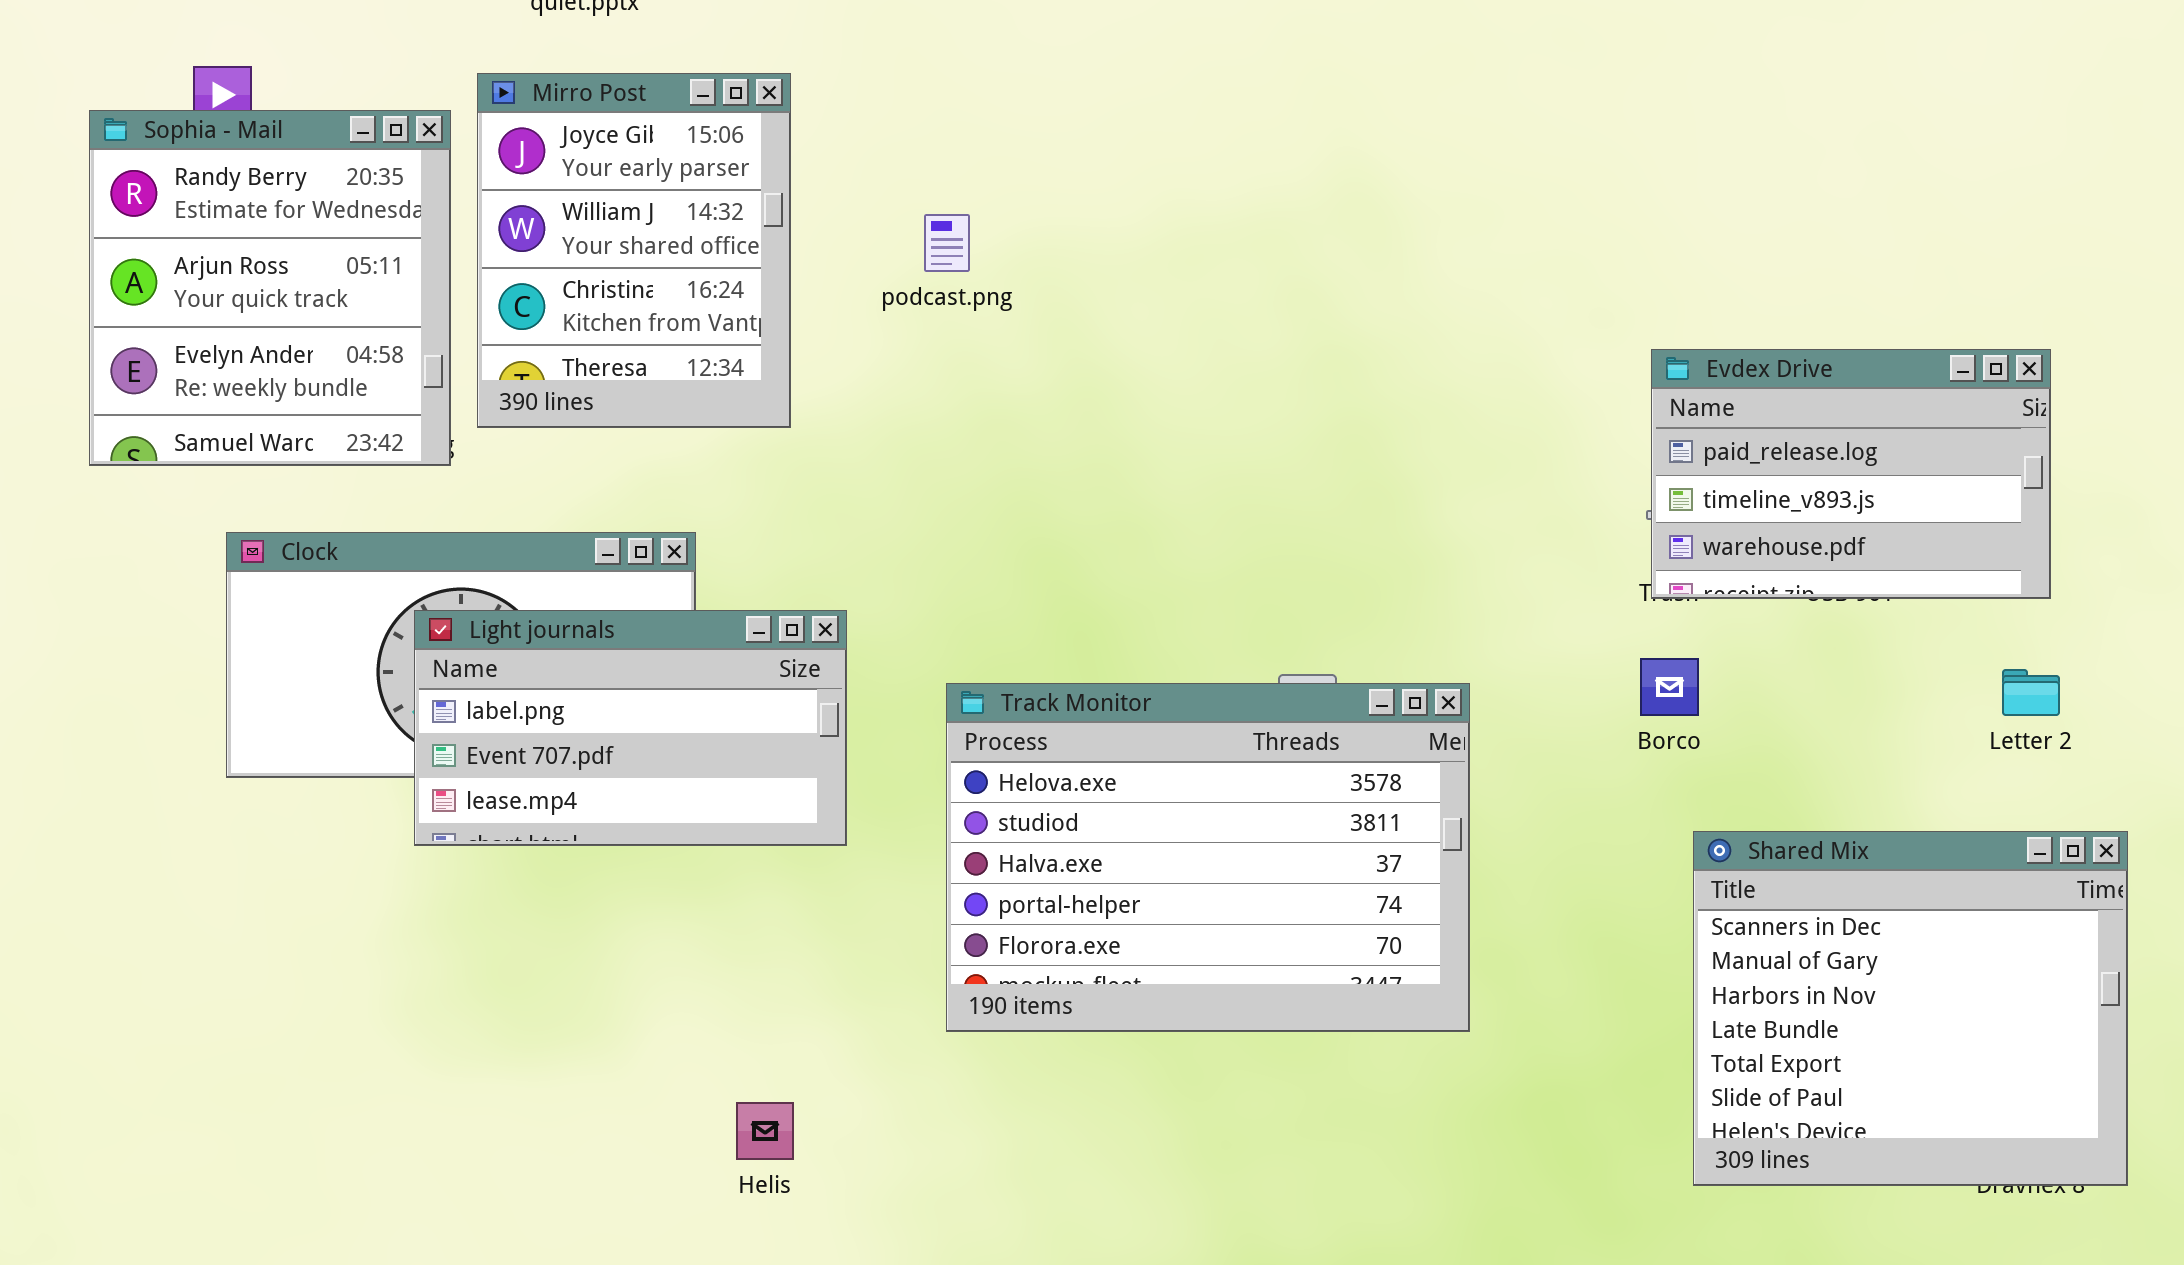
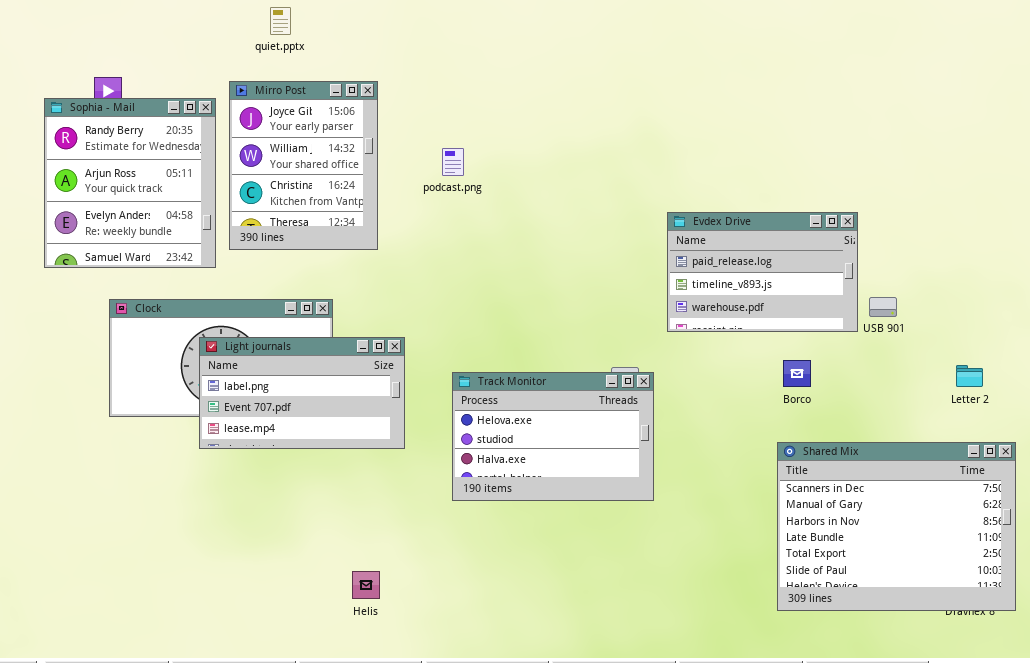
Evdex Drive: [1651,349,2051,599] -> [667,212,858,332], moved
Track Monitor: [946,683,1470,1032] -> [452,372,654,501], resized
Shared Mix: [1693,831,2128,1186] -> [777,442,1016,611], resized

